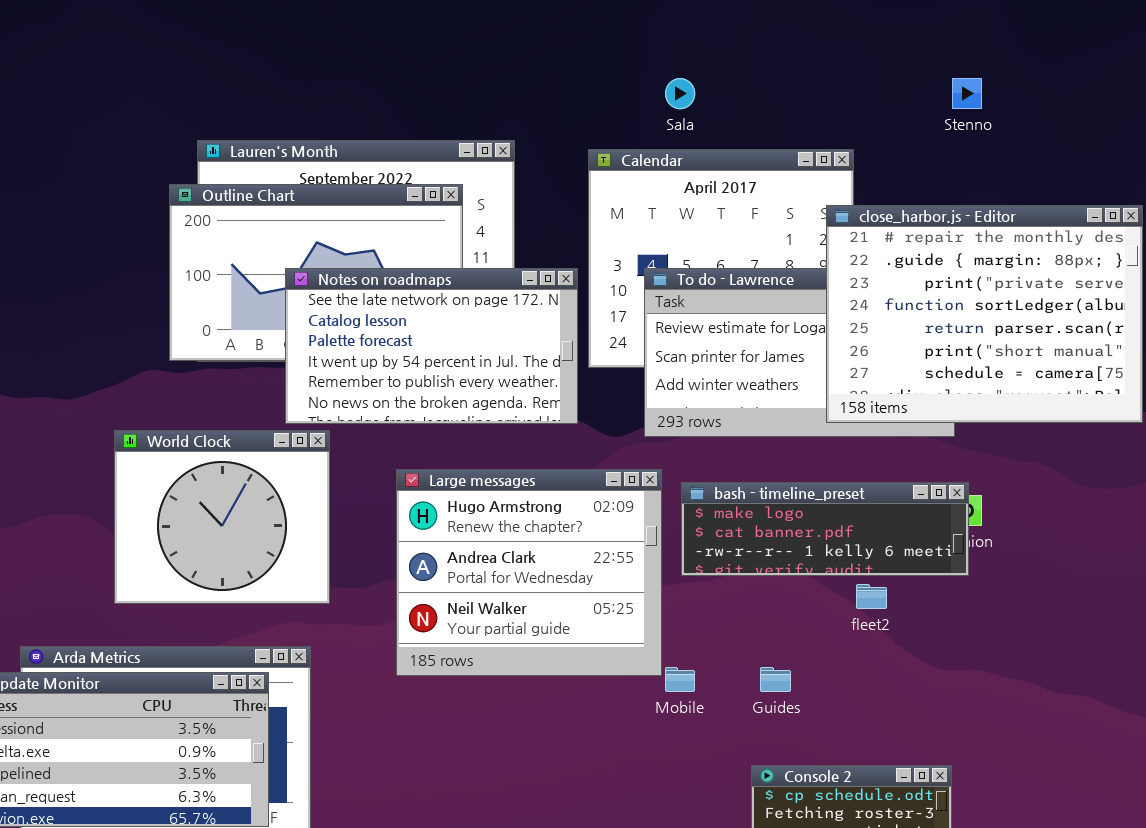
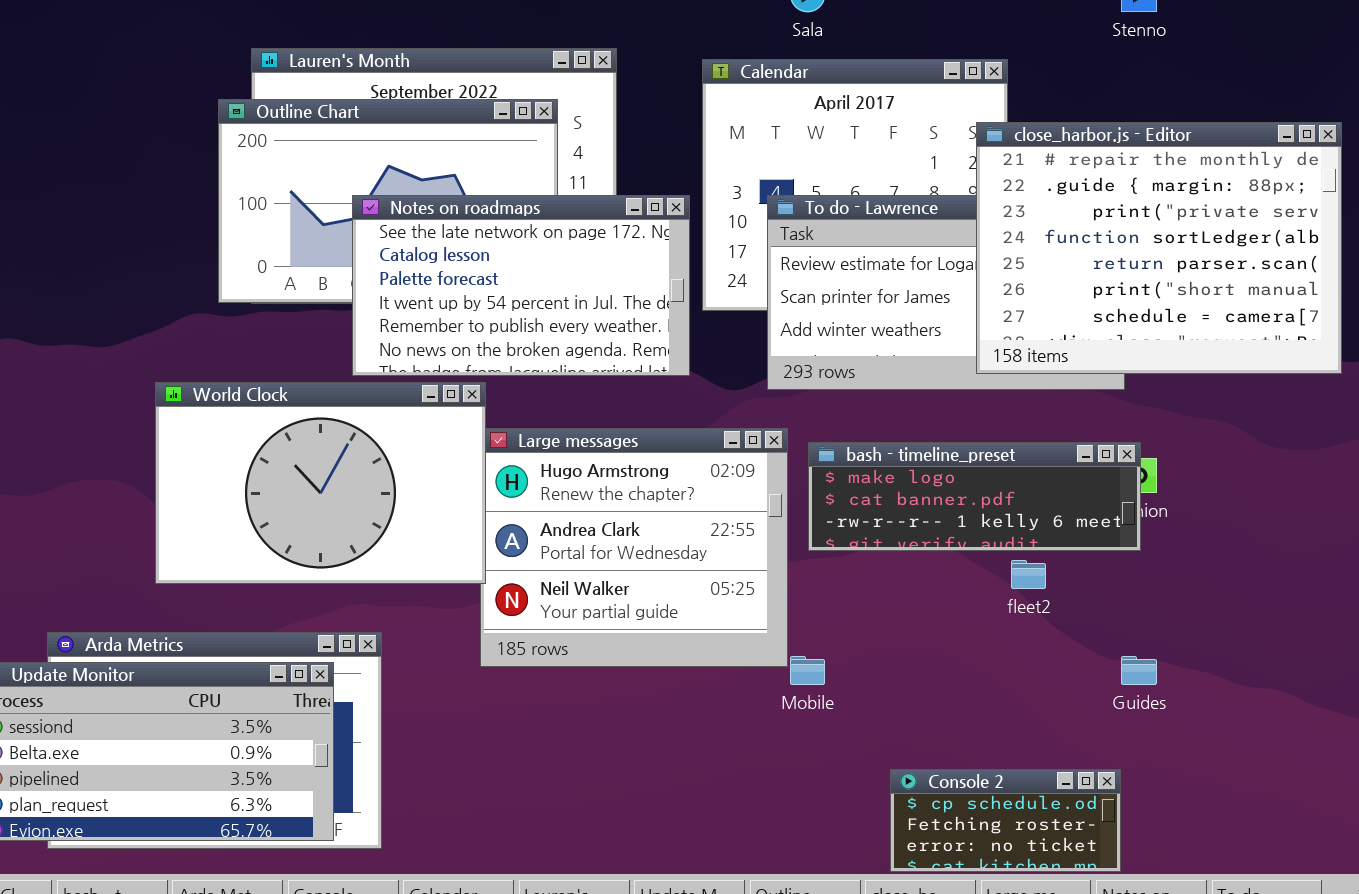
World Clock: [114,430,330,604] -> [155,382,486,584], resized
Guides: [760,667,791,692] -> [1121,656,1157,685], moved

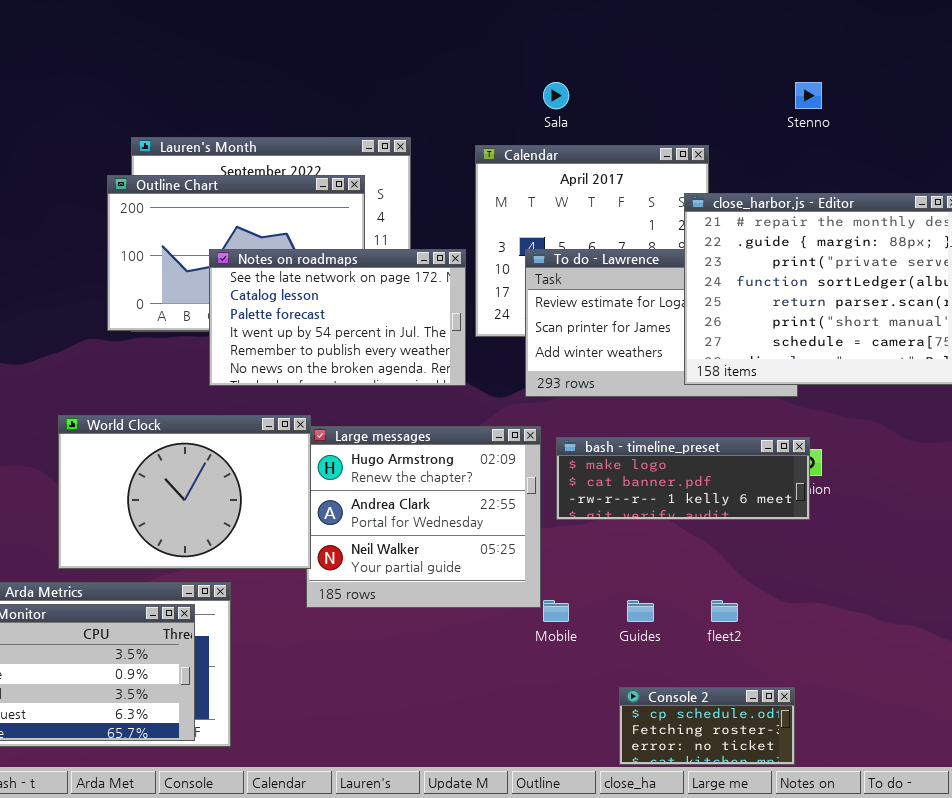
World Clock: [155,382,486,584] -> [58,415,311,569], moved
fleet2: [1011,560,1046,589] -> [711,600,738,622], moved
Guides: [1121,656,1157,685] -> [627,600,654,622], moved

